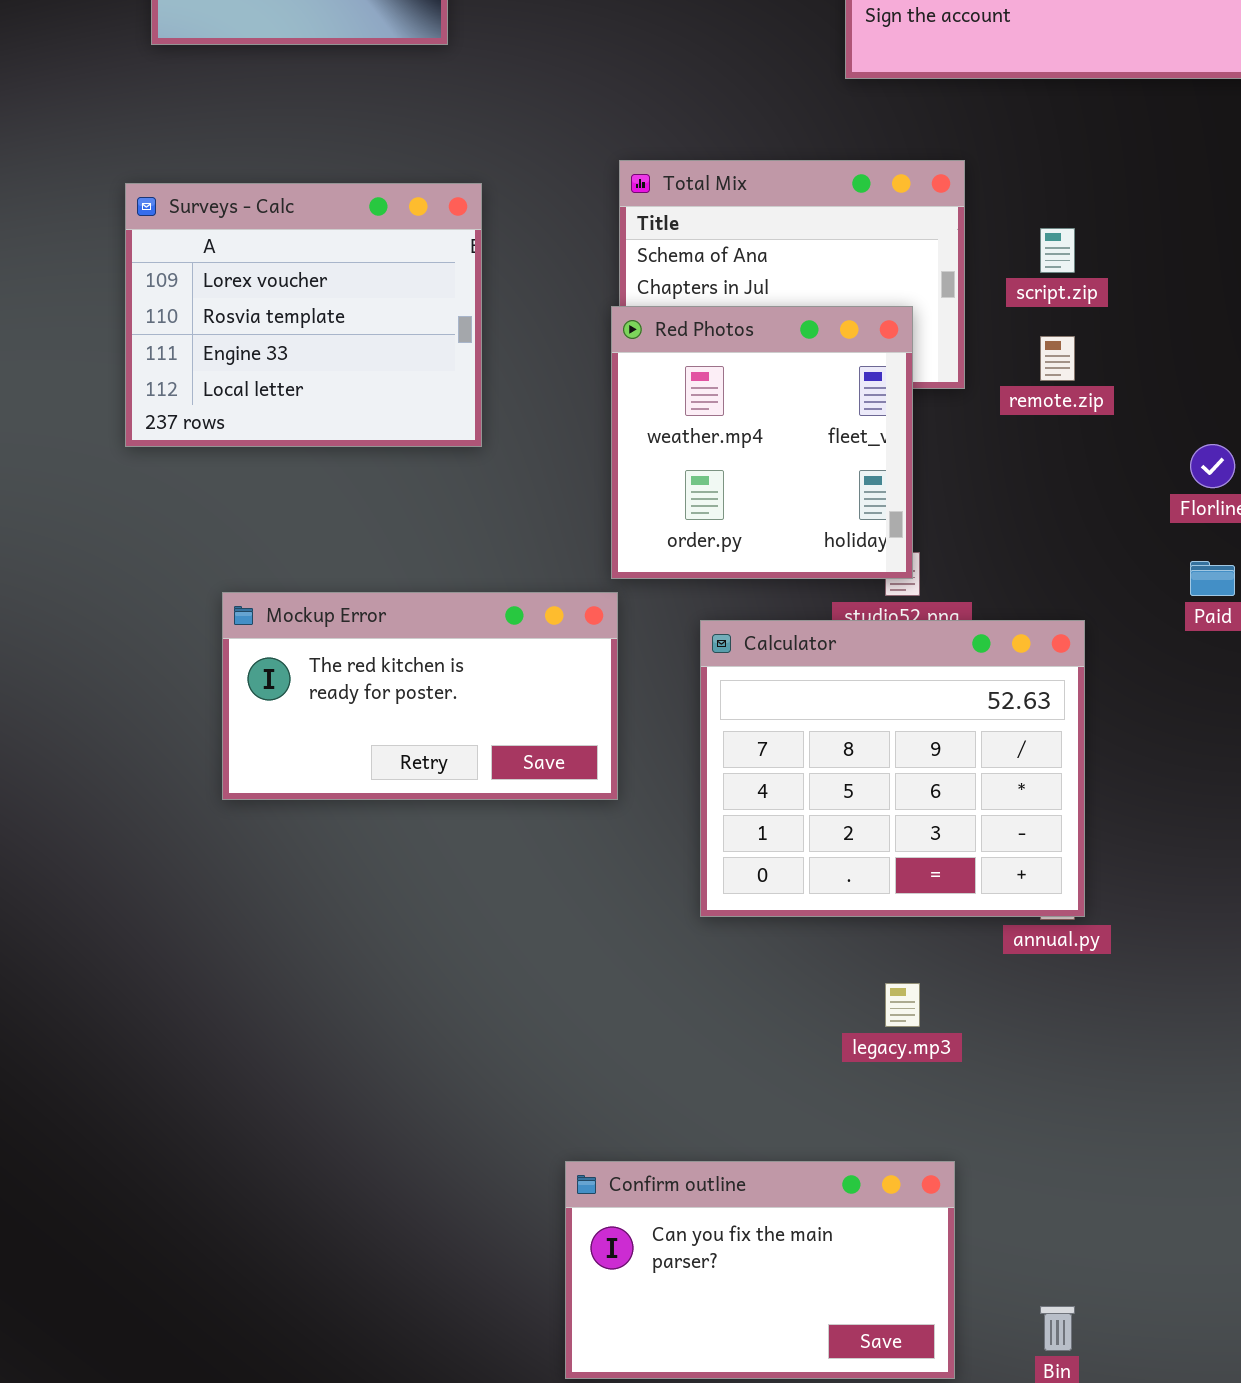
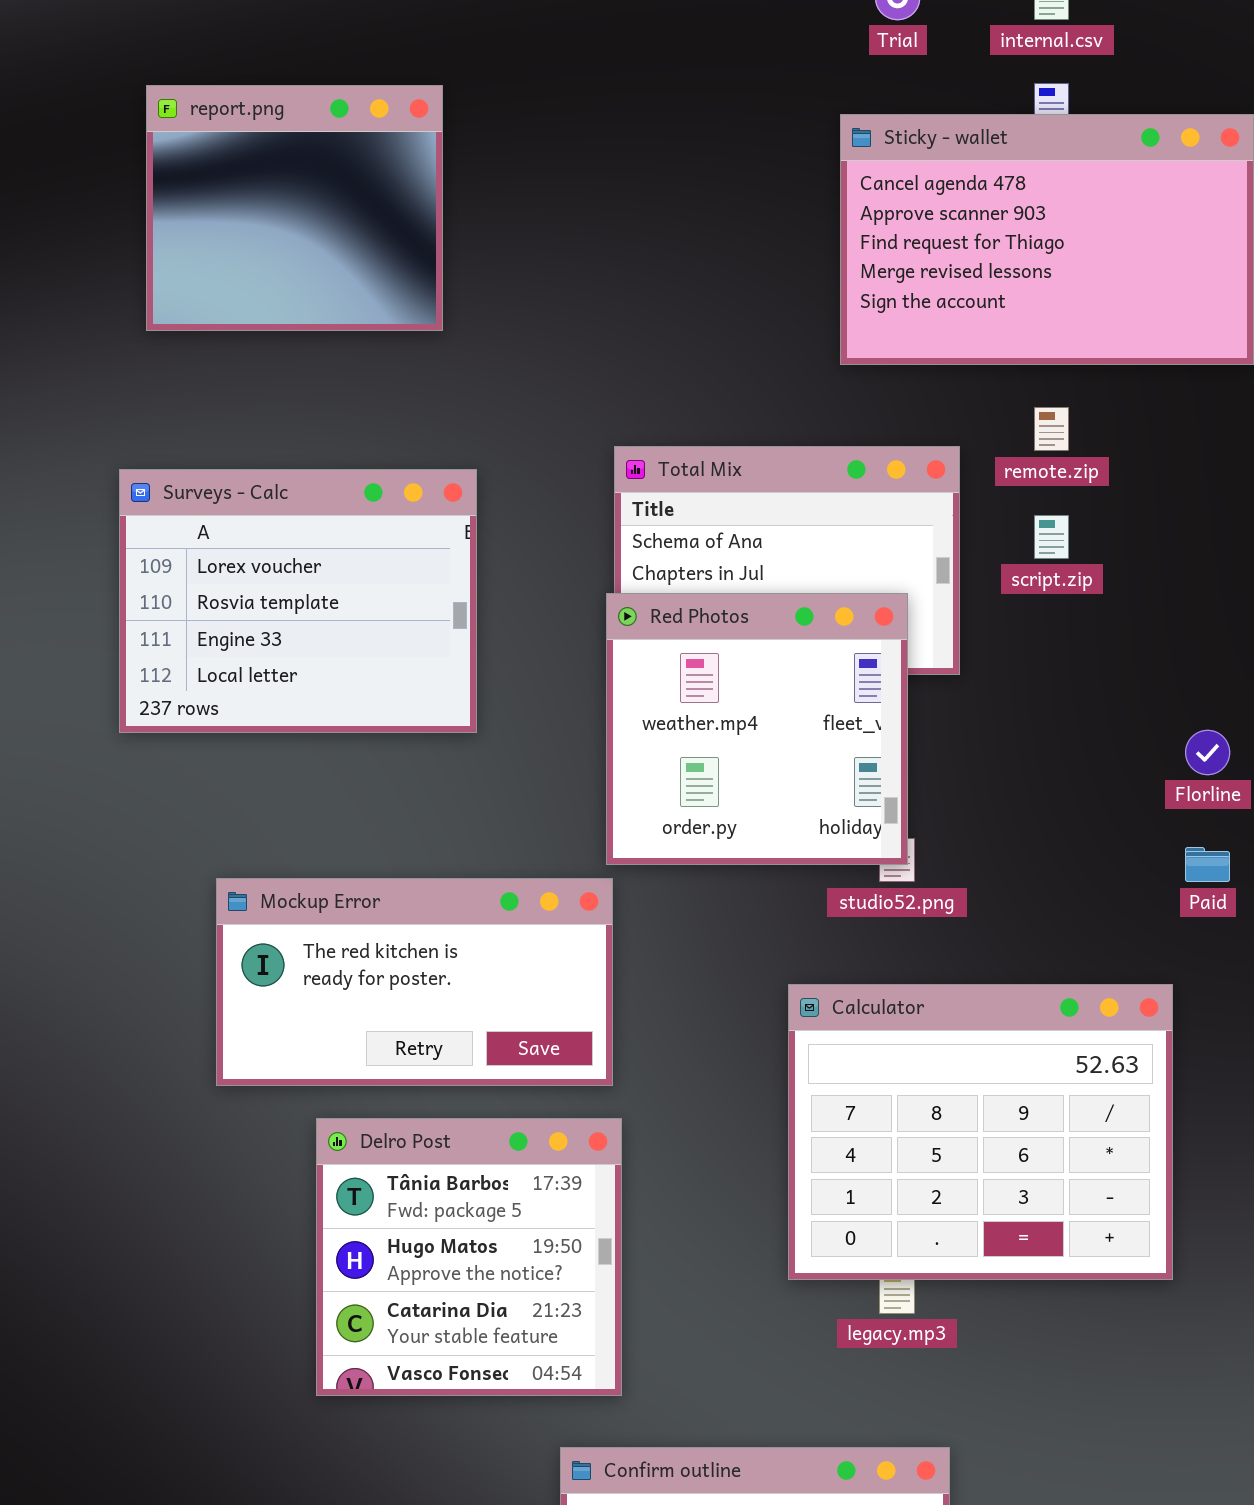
remote.zip: [1040,336,1075,381] -> [1034,407,1069,451], moved
Calculator: [700,620,1085,917] -> [788,984,1173,1280], moved
Delro Post: none -> [316,1118,622,1396], opened

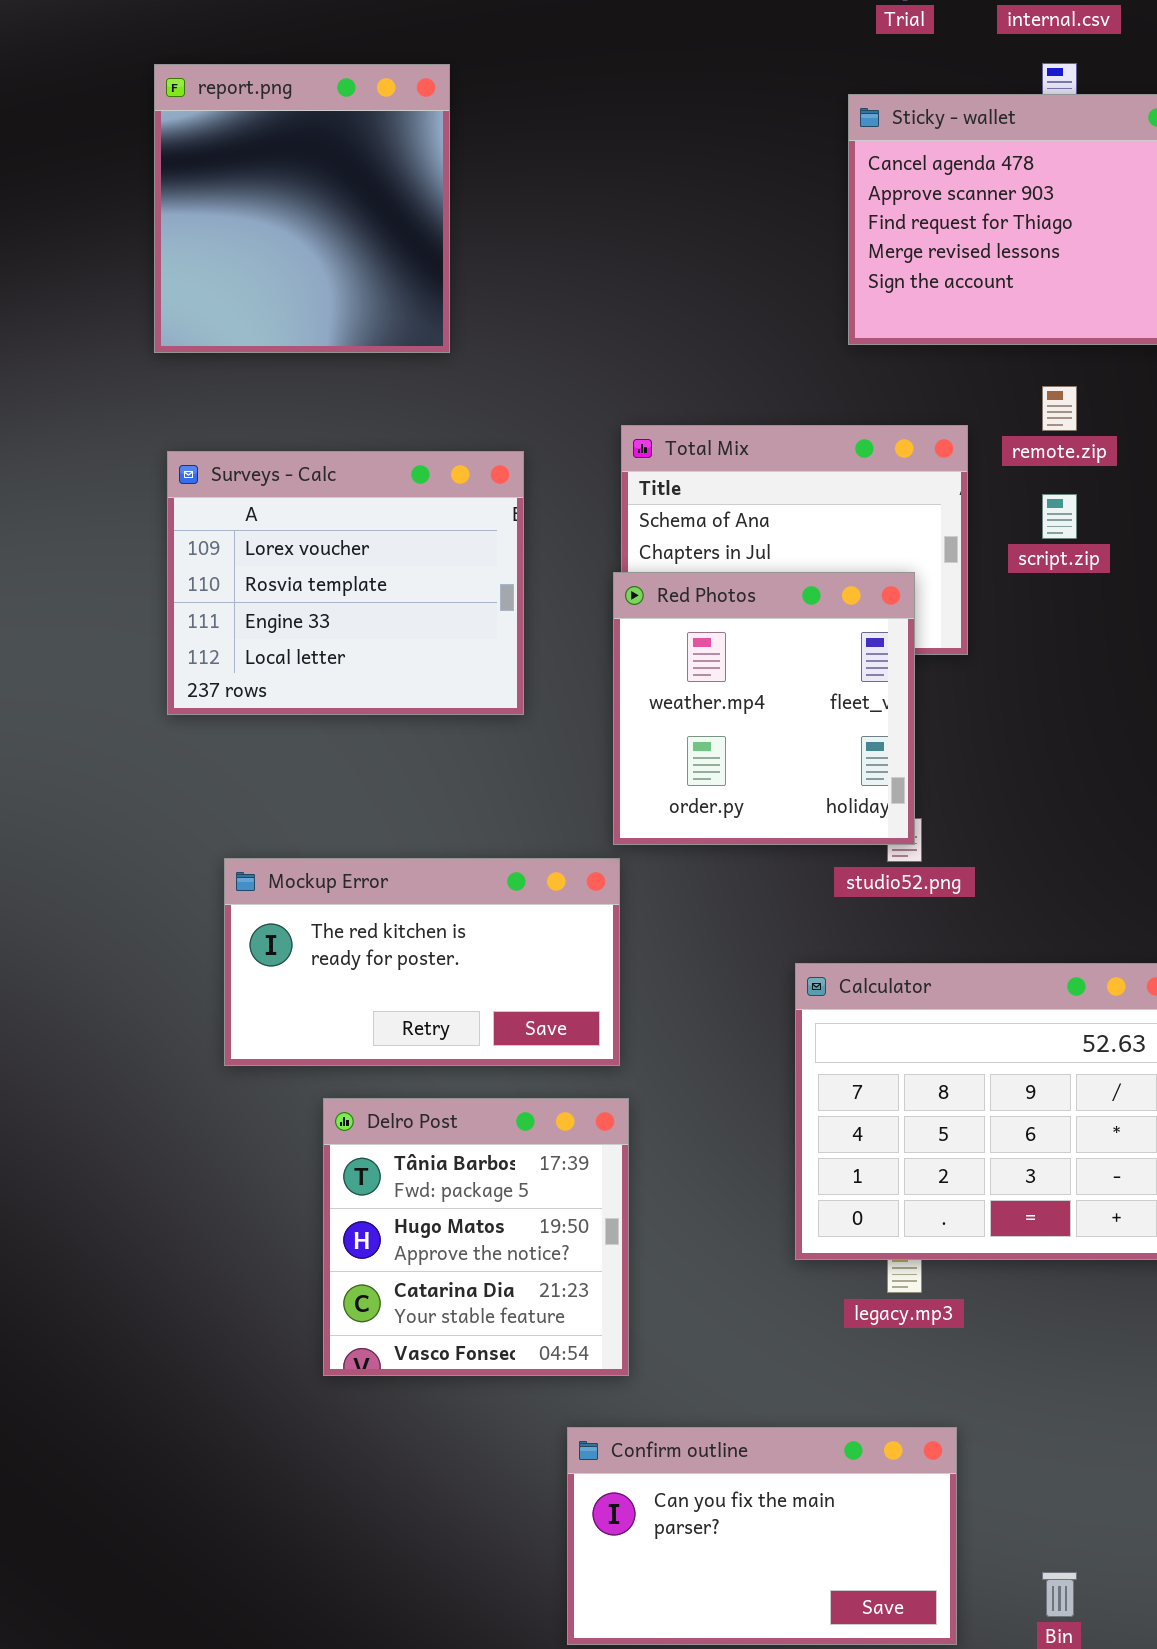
report.png: [146,85,443,331] -> [154,64,450,353], resized
Surveys - Calc: [119,469,477,733] -> [167,451,524,715], moved

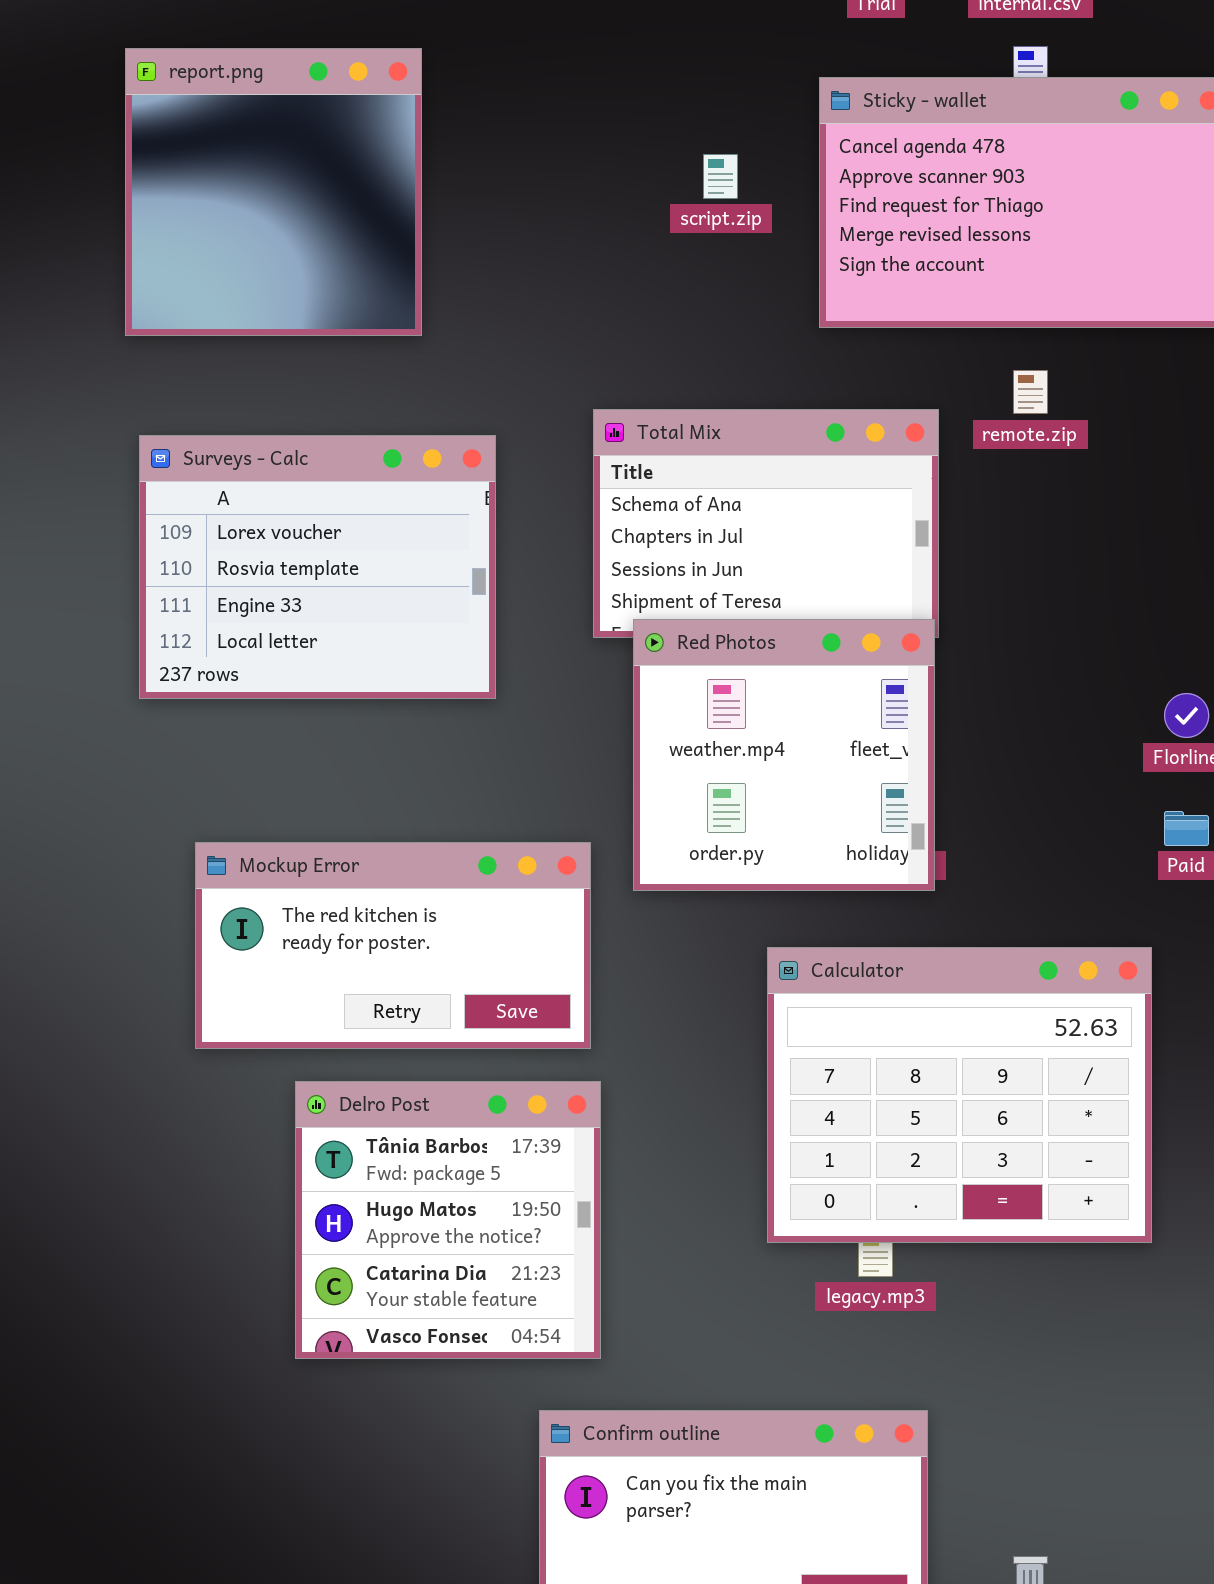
script.zip: [1042,494,1077,539] -> [703,154,738,199], moved
Red Photos: [613,572,915,845] -> [633,619,935,891], moved

